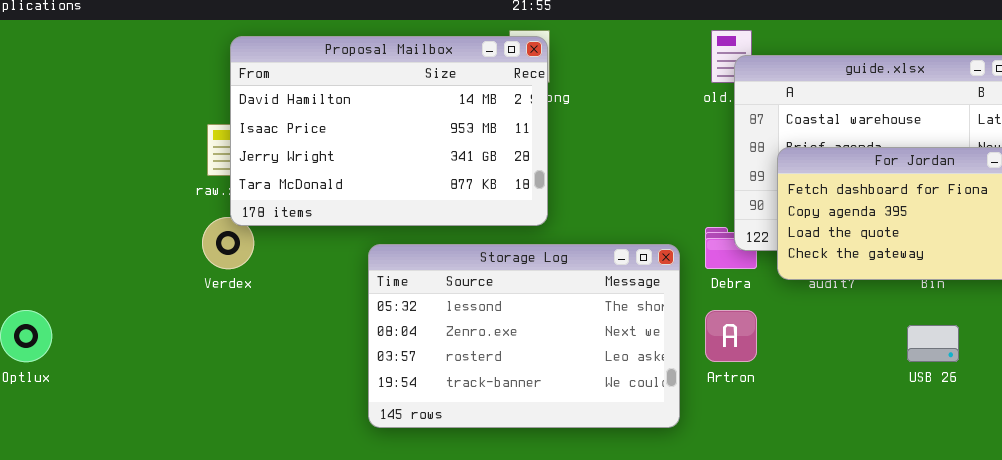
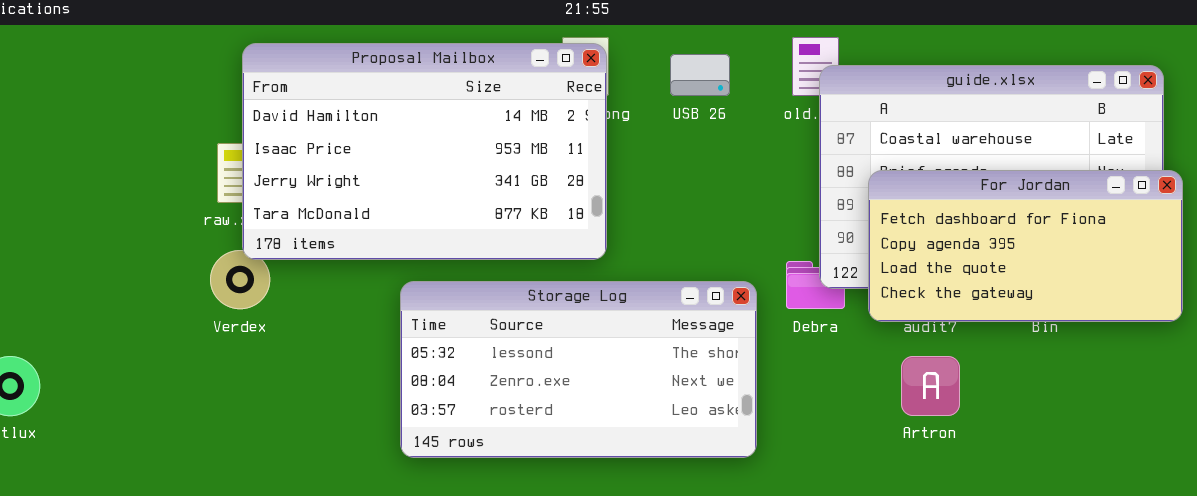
Storage Log: [368,244,680,428] -> [400,281,757,458], resized
Artron: [705,310,757,362] -> [901,356,960,416], moved
USB 26: [907,325,959,362] -> [670,54,730,96], moved

